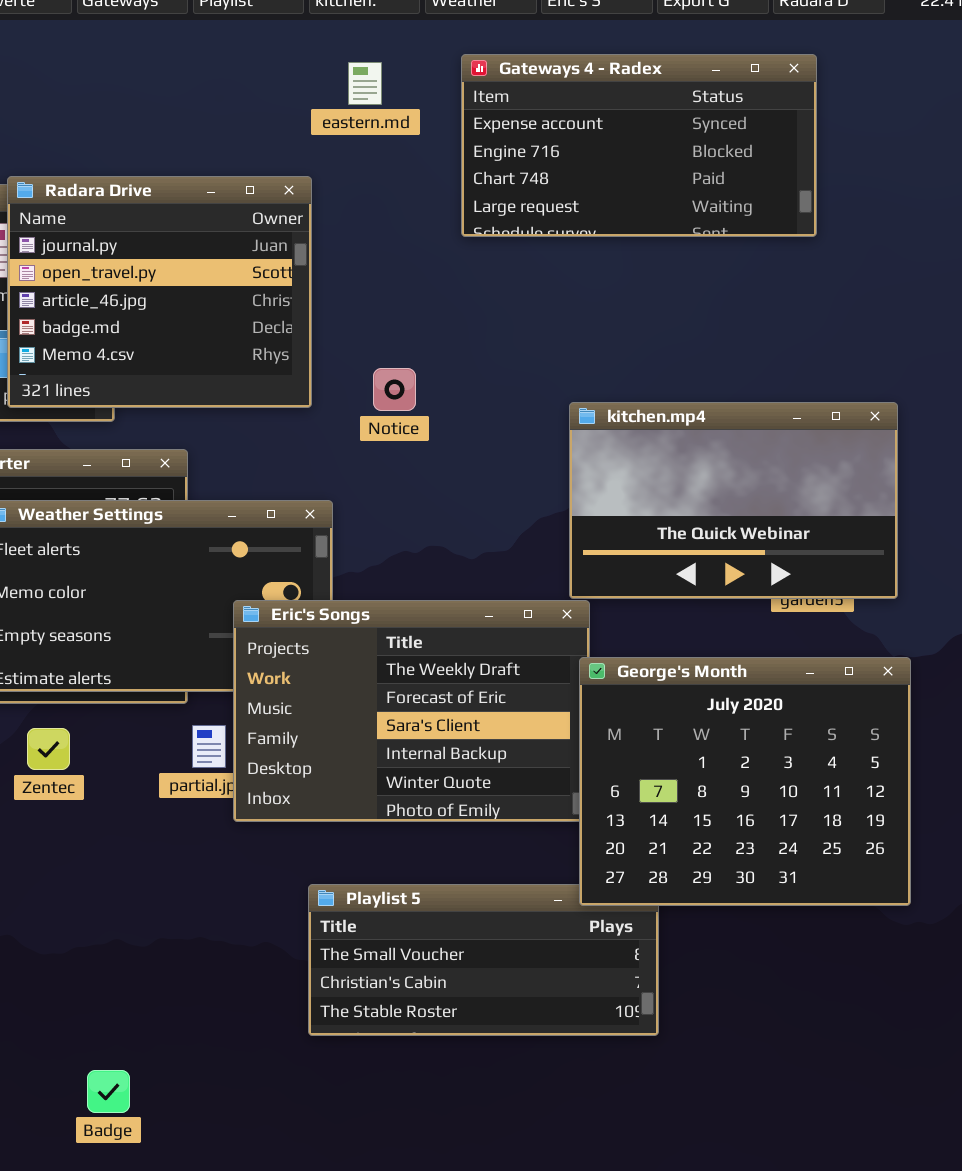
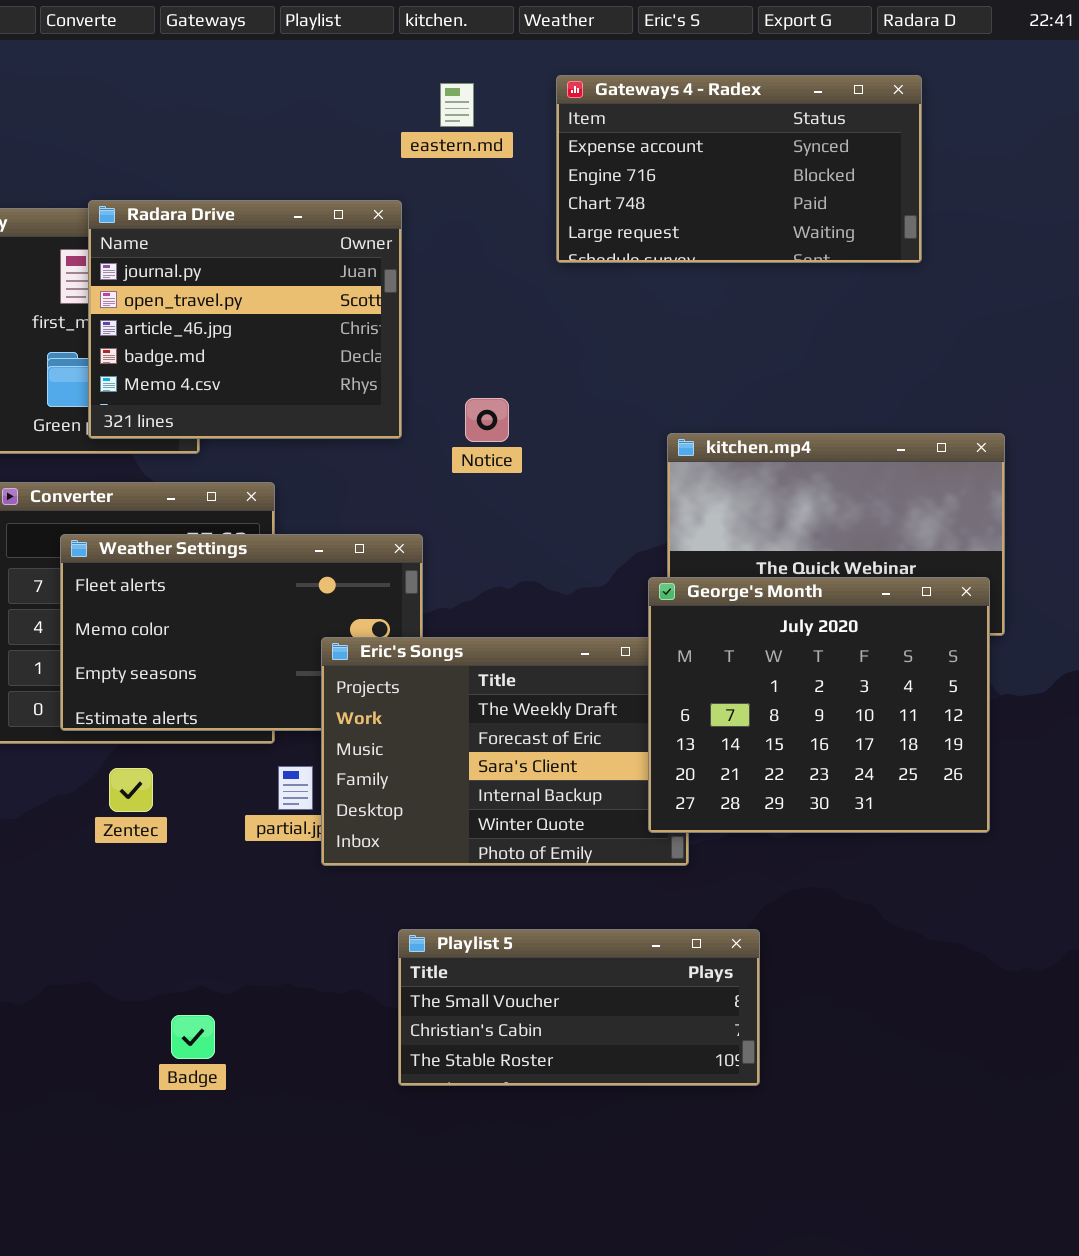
George's Month: [579,657,911,906] -> [648,577,990,833], moved
Badge: [87,1070,130,1113] -> [171,1015,215,1059], moved

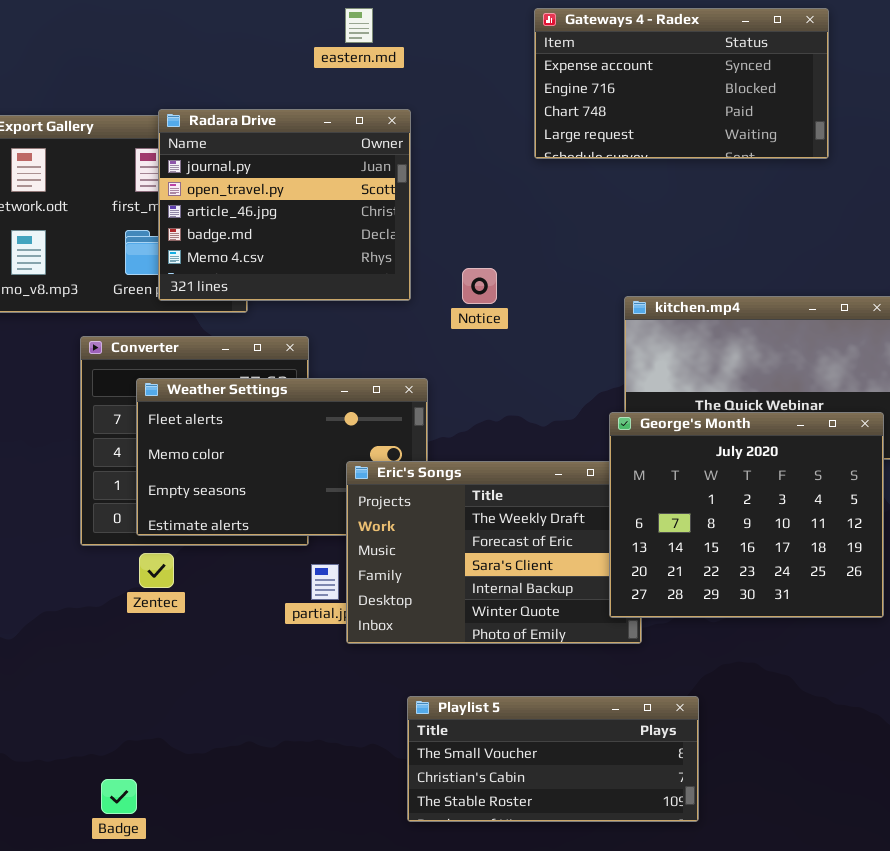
eastern.md: [440,83,474,127] -> [345,8,373,43], moved
Zentec: [109,768,153,812] -> [139,553,174,588], moved
Badge: [171,1015,215,1059] -> [101,779,137,814], moved

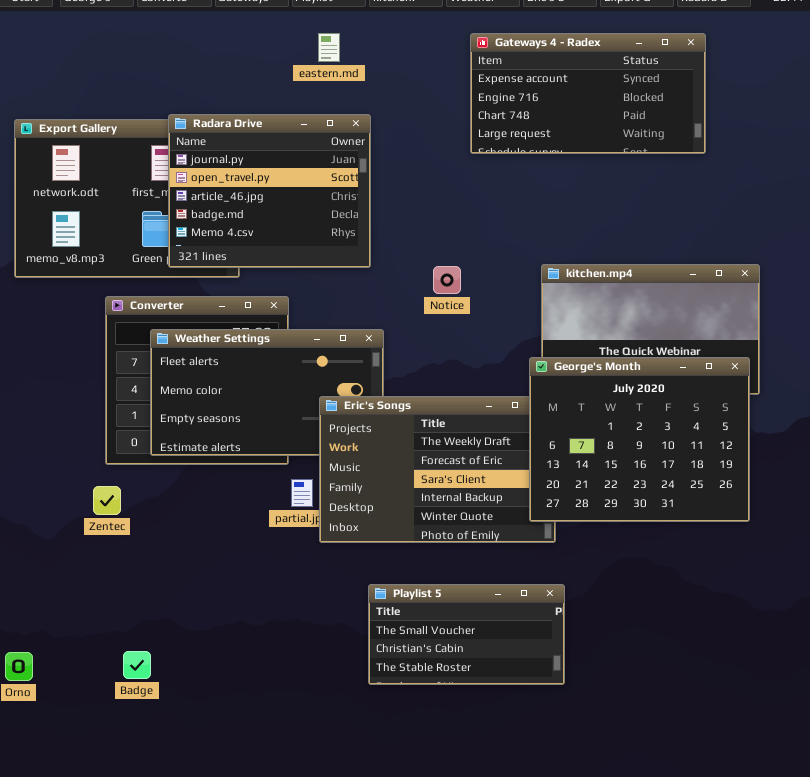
Notice: [462,268,497,304] -> [433,266,461,294], moved
Zentec: [139,553,174,588] -> [93,486,121,515], moved
Playlist 5: [407,696,699,822] -> [368,584,565,685], resized

